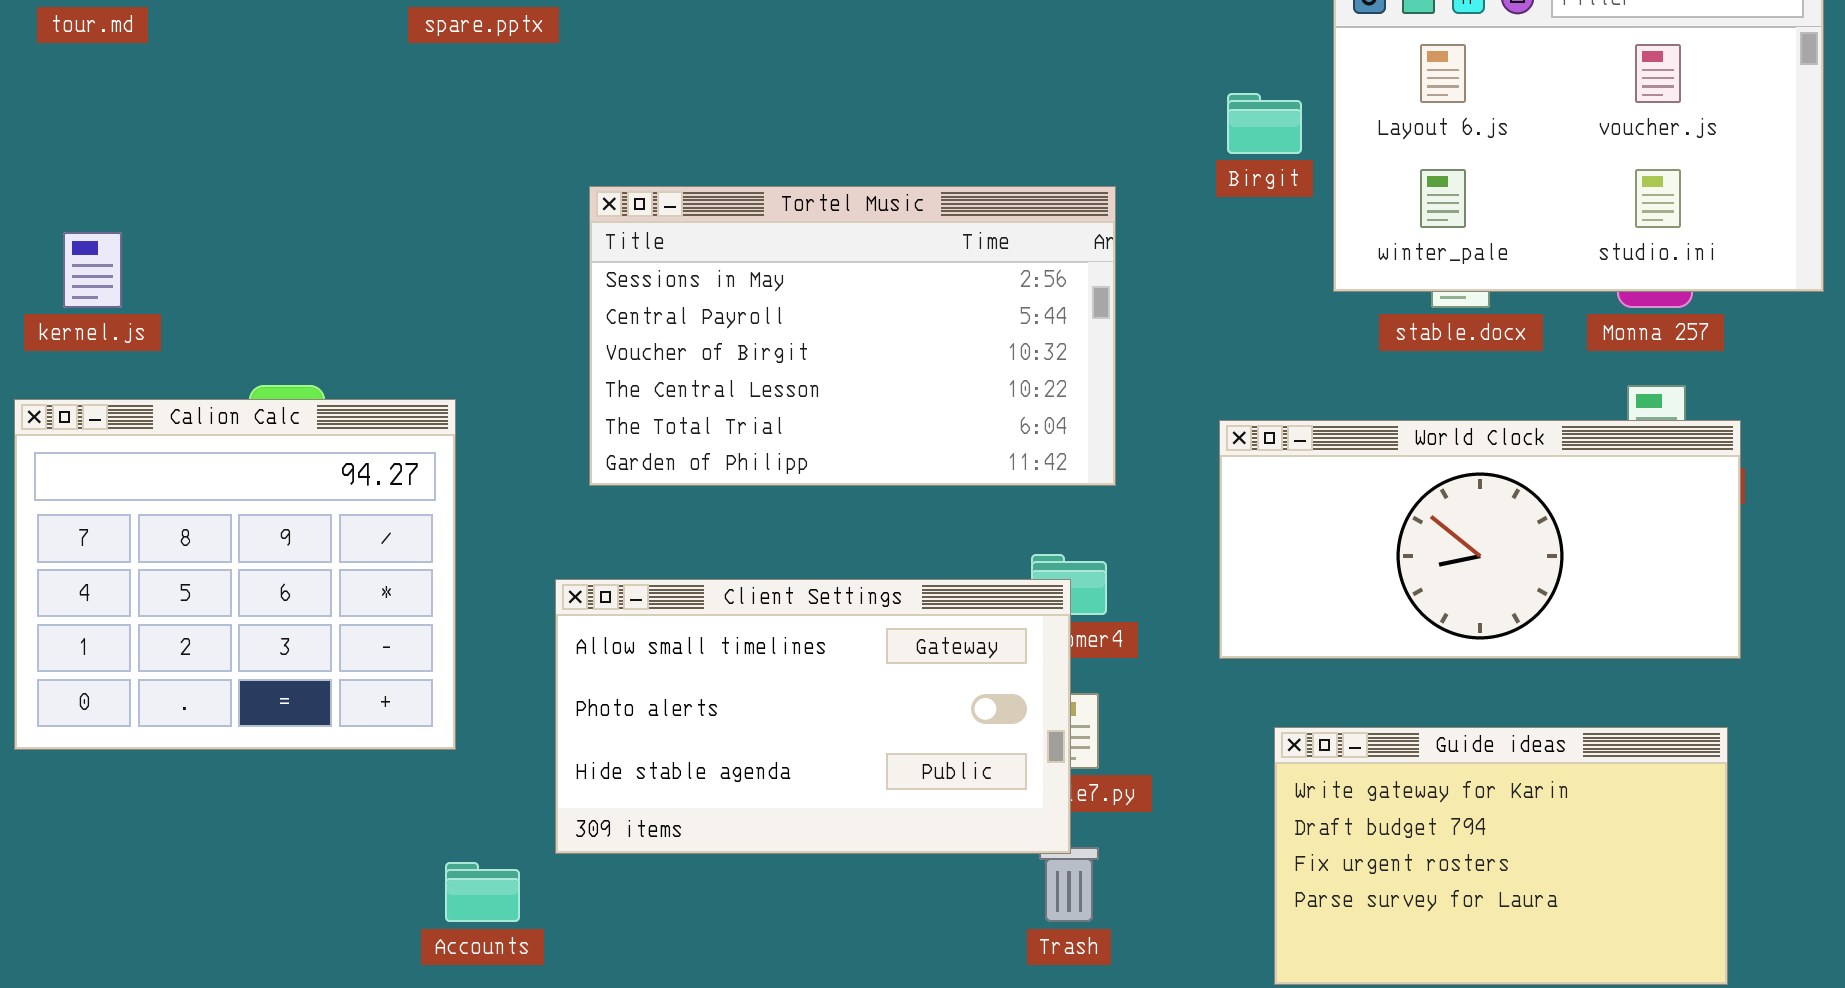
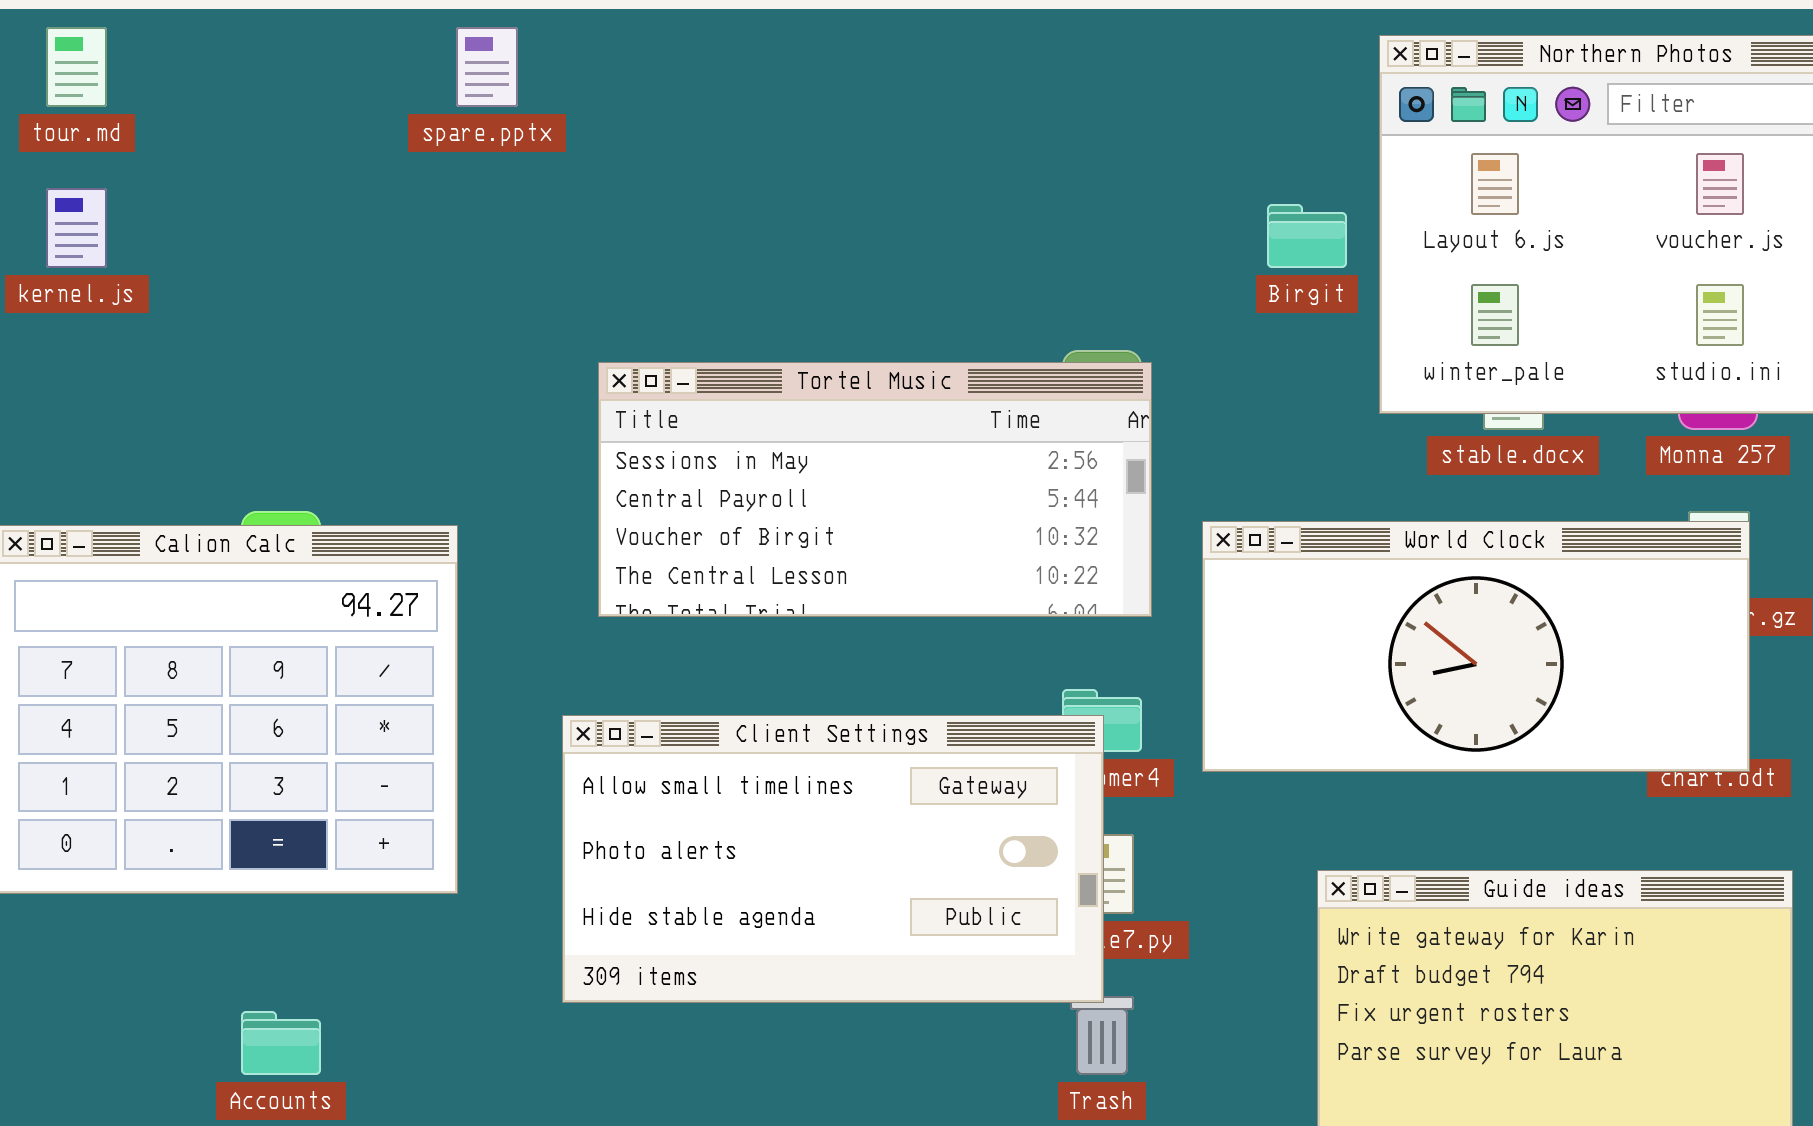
Tortel Music: [589,186,1116,486] -> [598,362,1152,617], resized
kernel.js: [63,232,122,308] -> [46,188,107,268], moved
World Clock: [1219,420,1741,659] -> [1202,521,1750,772], moved
Accounts: [445,862,520,922] -> [241,1011,321,1075], moved

